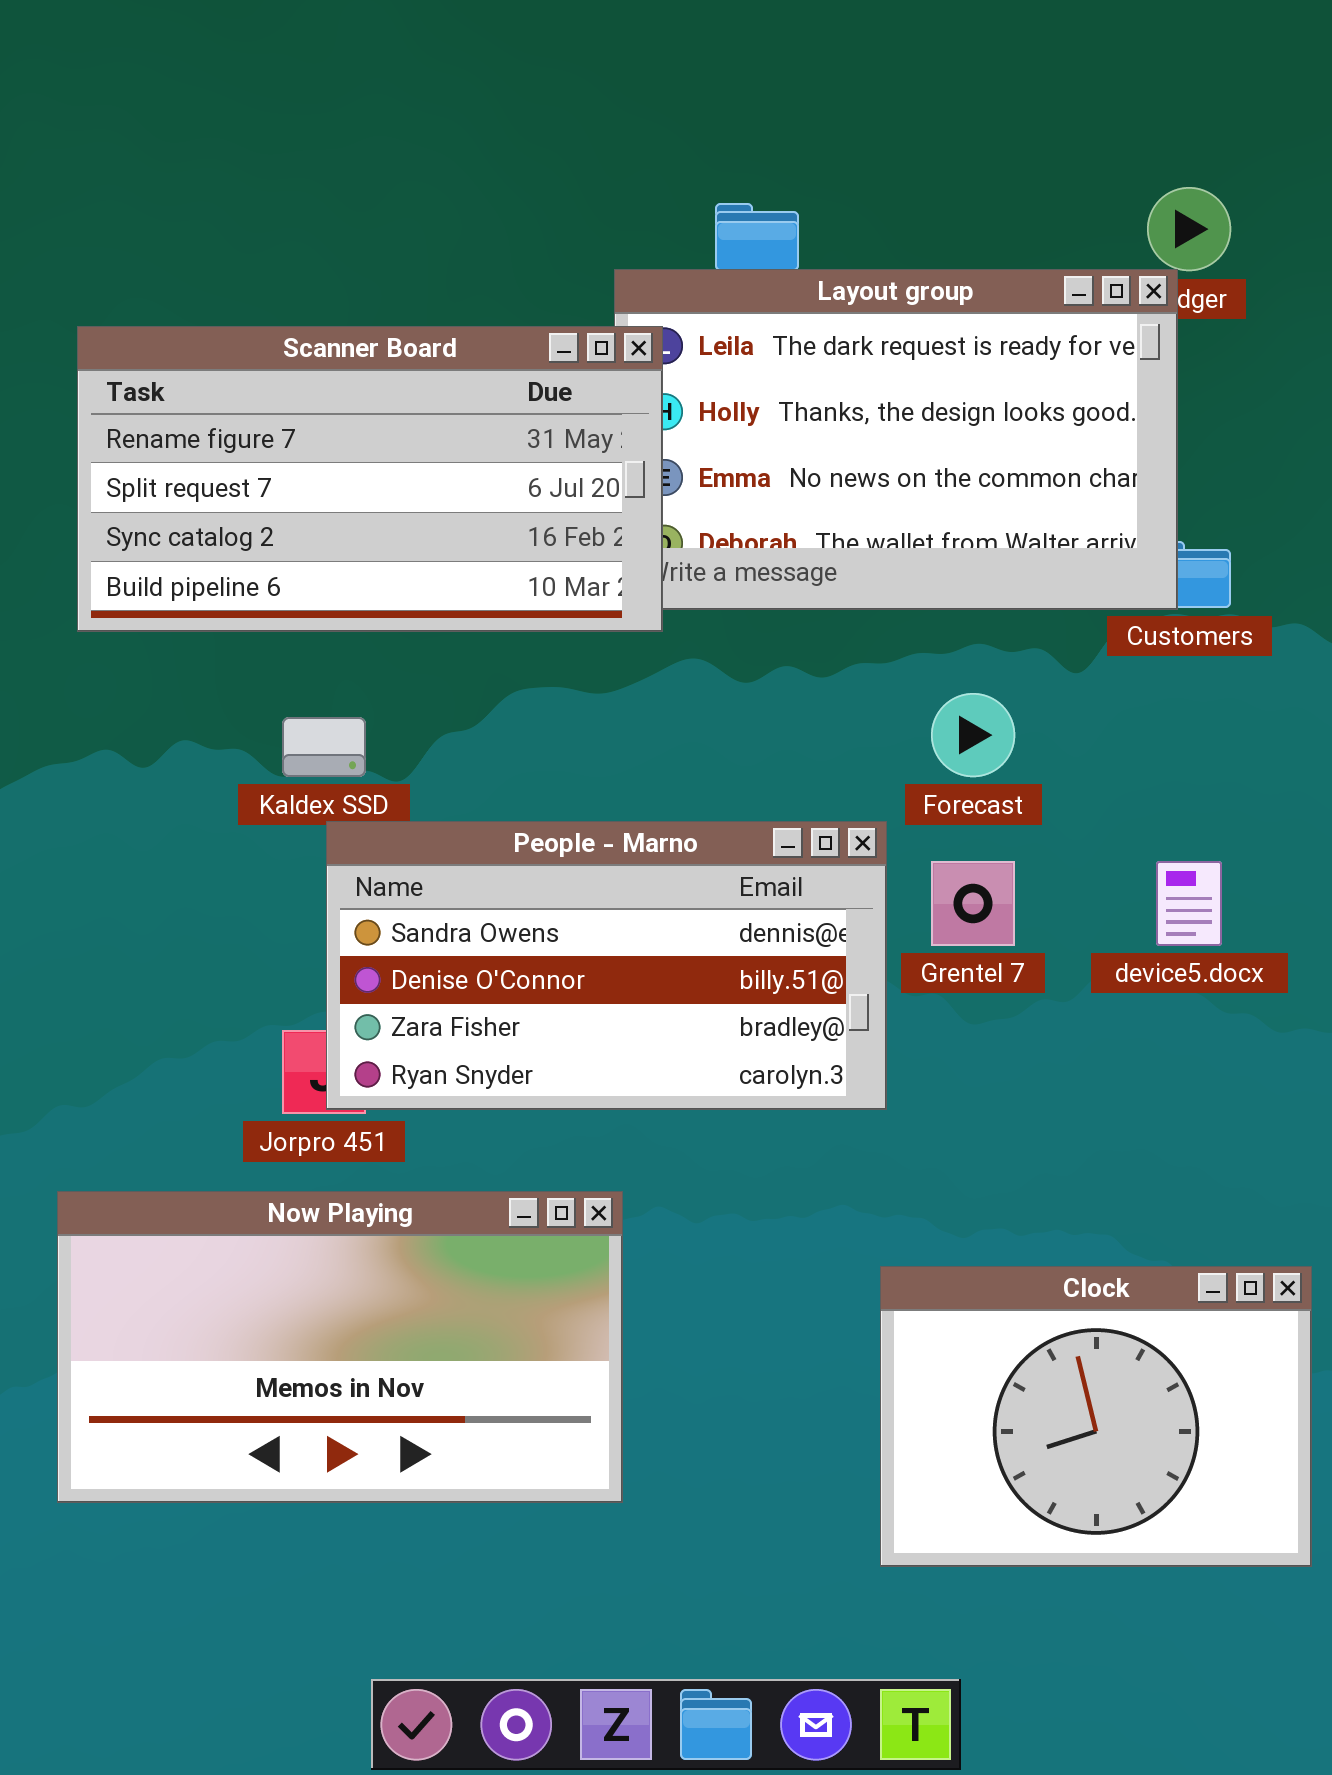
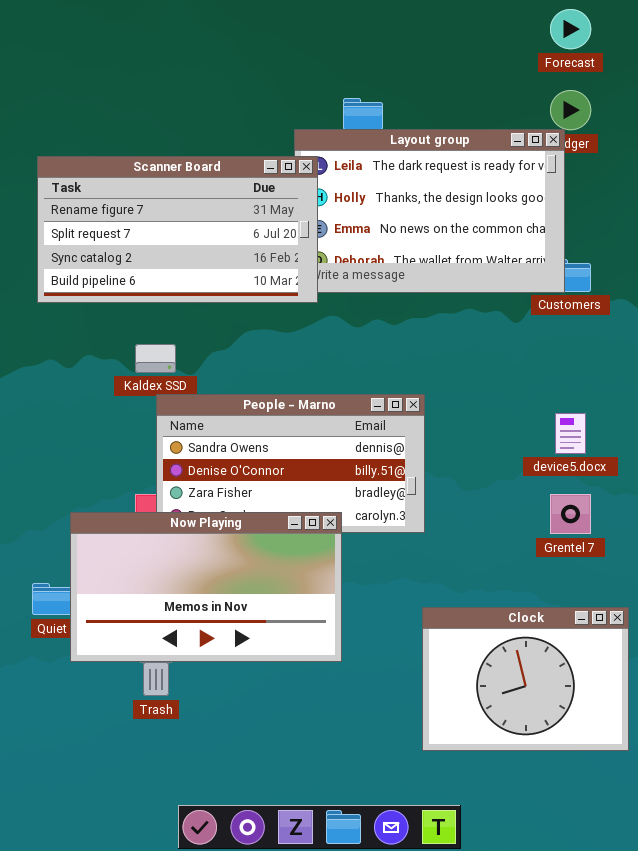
Forecast: [931,693,1015,777] -> [550,9,591,49], moved
Grentel 7: [931,861,1015,946] -> [550,494,591,534], moved
Now Playing: [57,1191,623,1503] -> [70,512,342,662], moved

